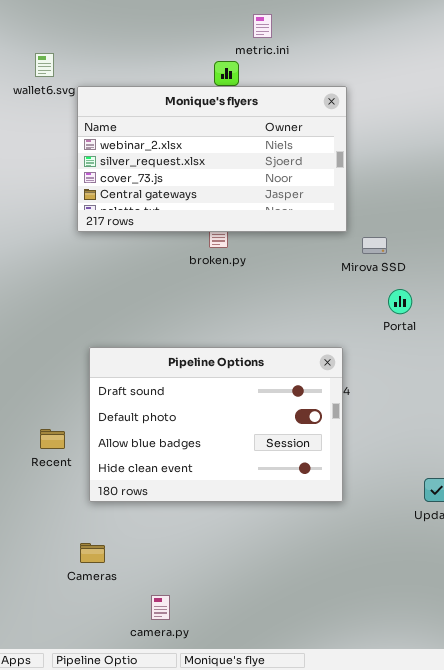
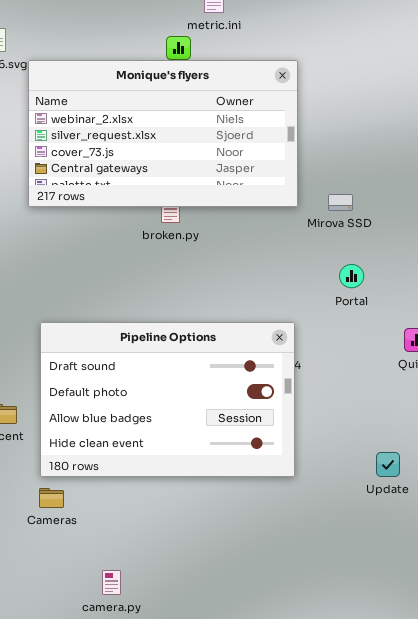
Mirova SSD: [362,237,387,254] -> [328,194,353,211], moved
Cameras: [80,543,105,563] -> [39,488,64,508], moved

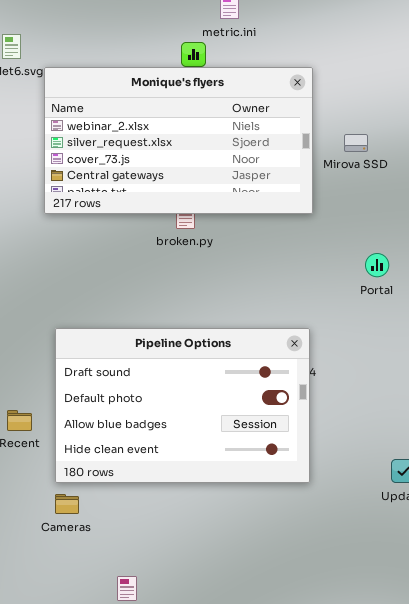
Mirova SSD: [328,194,353,211] -> [344,134,368,152], moved
Portal: [339,264,364,288] -> [365,253,389,277], moved

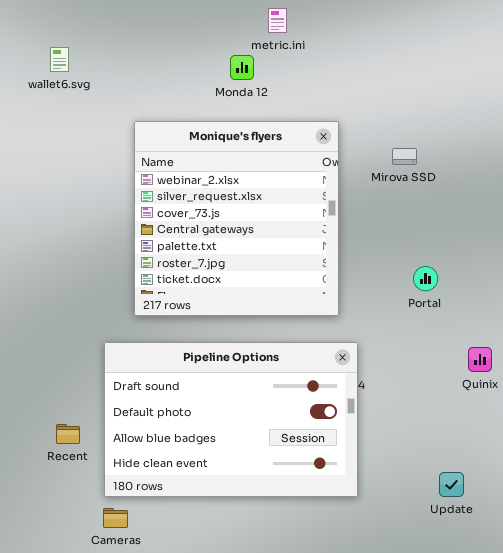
Monique's flyers: [44,67,313,214] -> [134,121,339,316], moved, resized

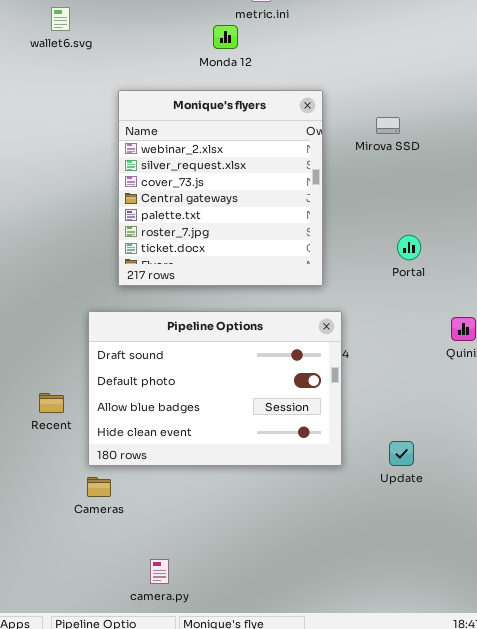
wallet6.svg: [50,47,69,72] -> [51,7,70,31], moved
Update: [439,472,464,497] -> [389,441,414,466], moved

